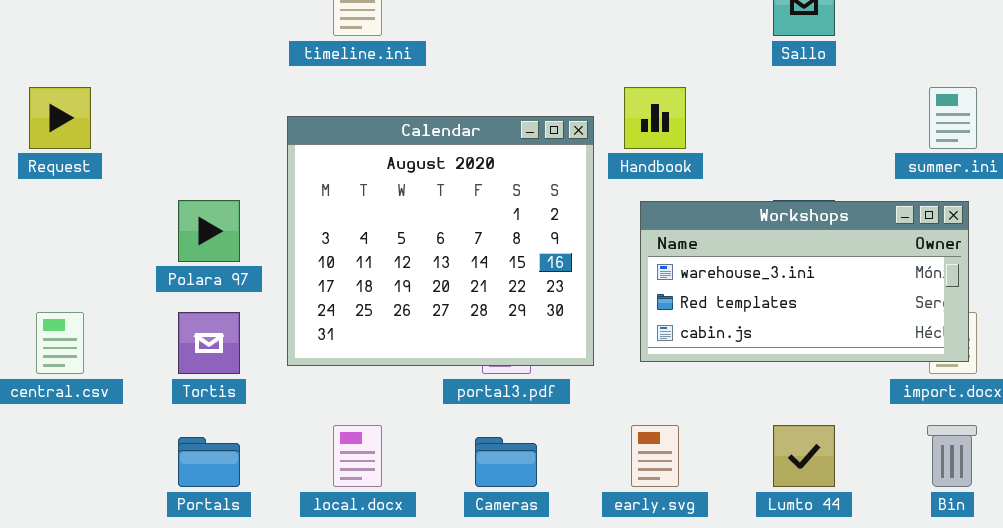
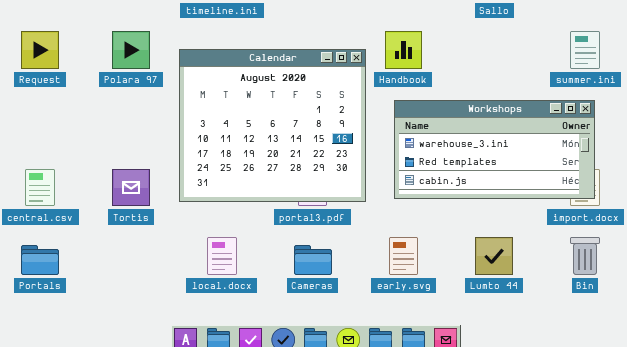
Polara 97: [178,200,240,262] -> [112,31,150,69], moved
Portals: [178,437,240,487] -> [21,245,59,275], moved

